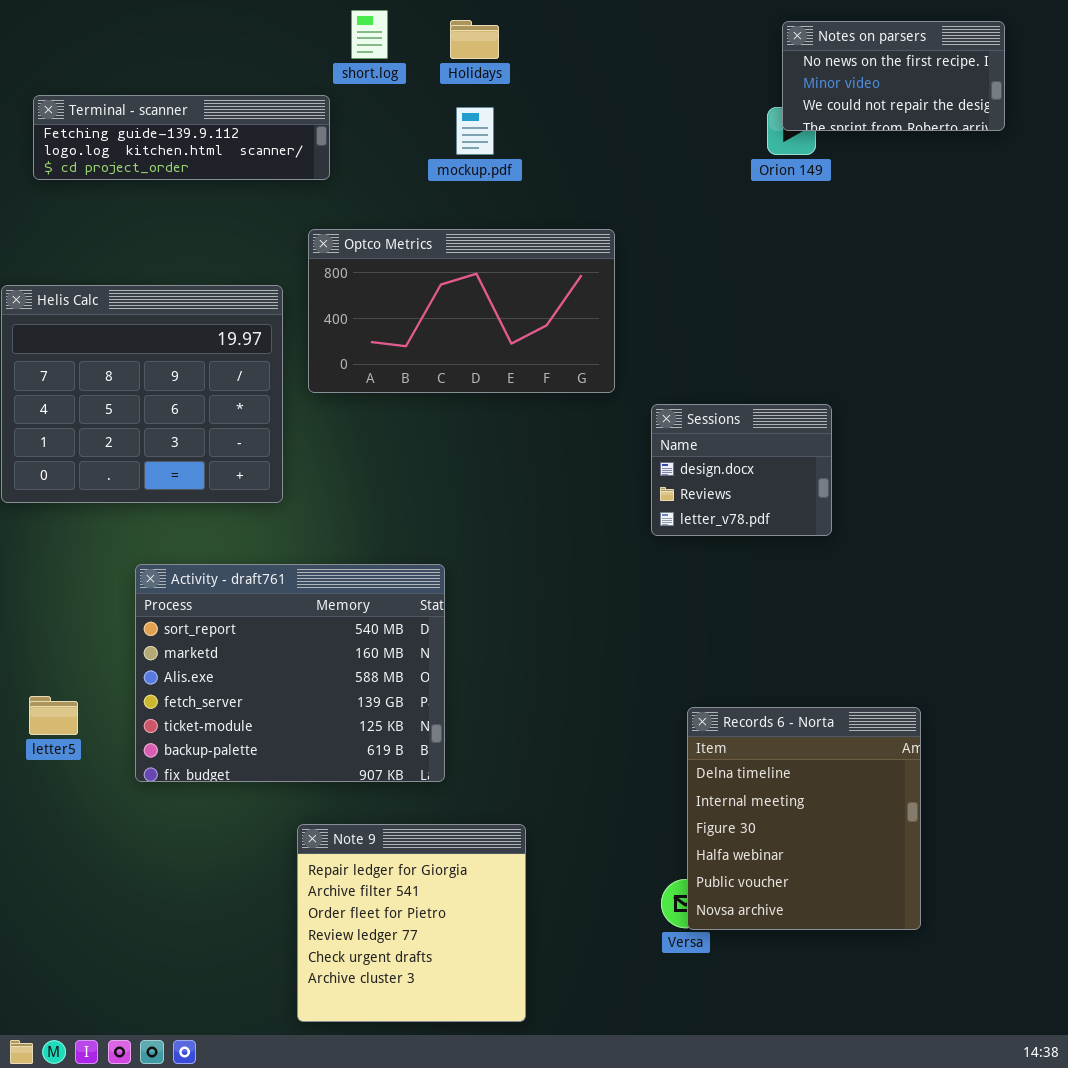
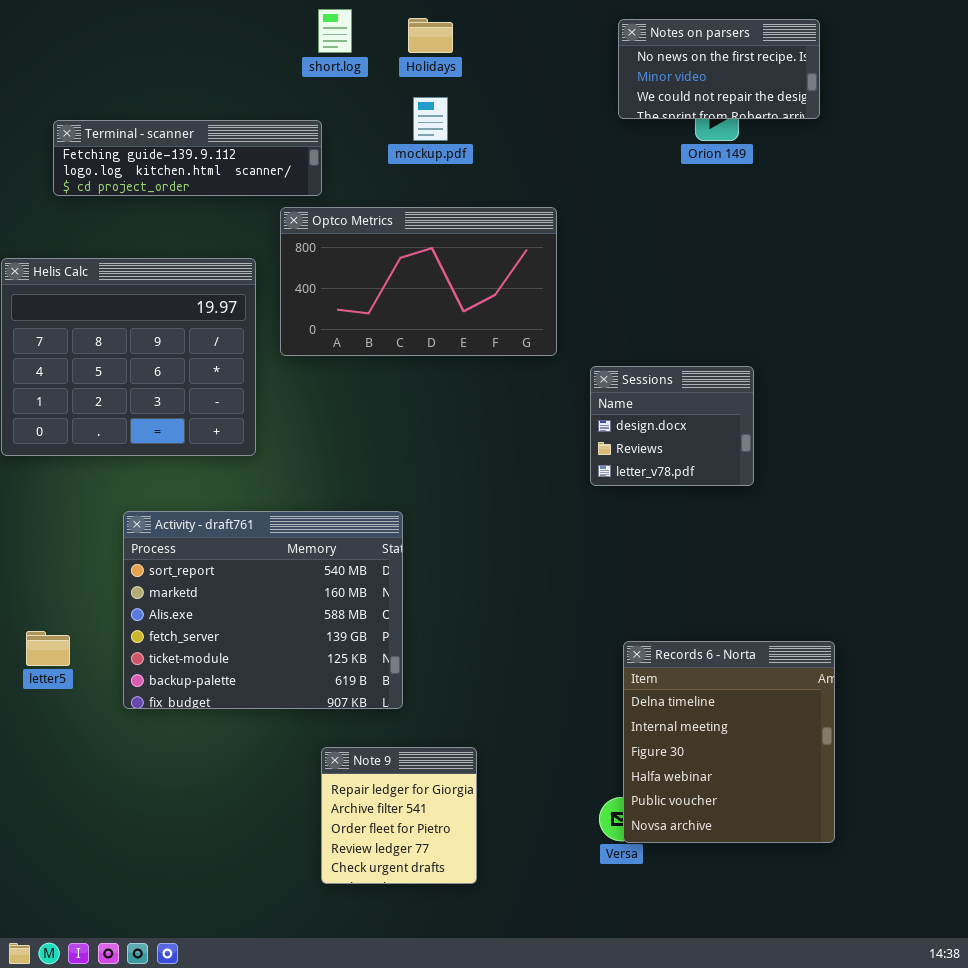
Notes on parsers: [782,21,1005,131] -> [618,19,820,119], moved
Terminal - scanner: [33,95,330,180] -> [53,120,322,196], moved
Note 9: [297,824,526,1022] -> [321,747,477,884], resized

